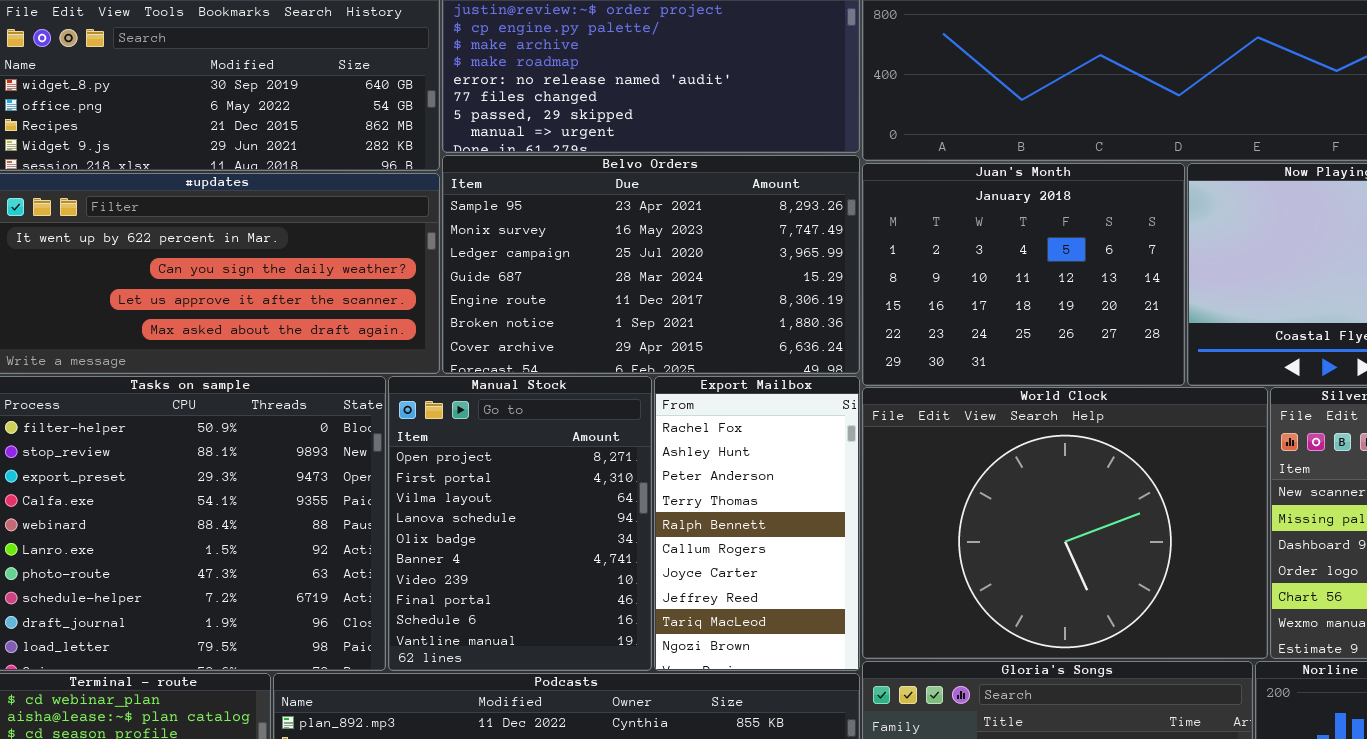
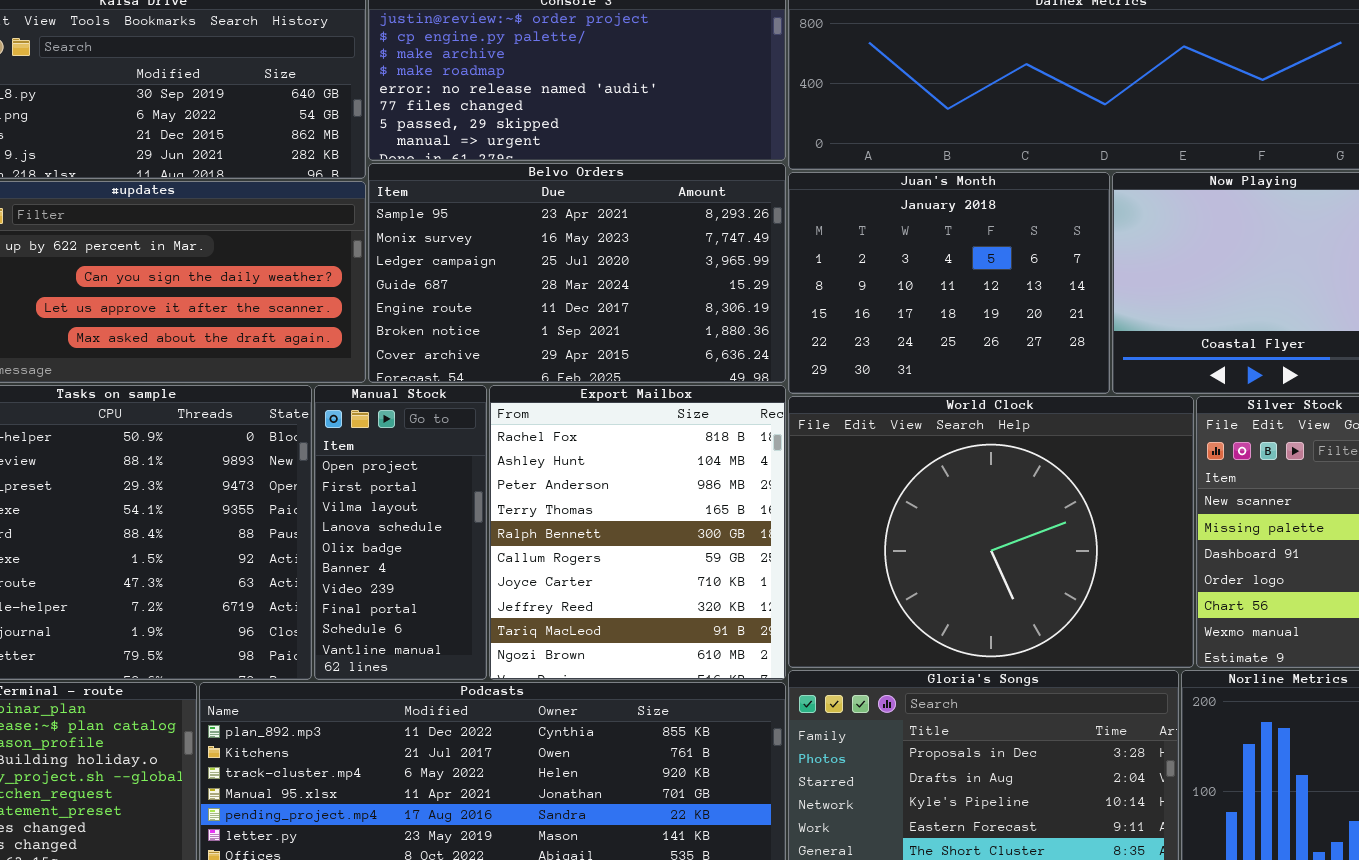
Manual Stock: [388,376,652,671] -> [314,385,487,680], resized
Export Mailbox: [654,376,860,671] -> [489,385,786,680], resized

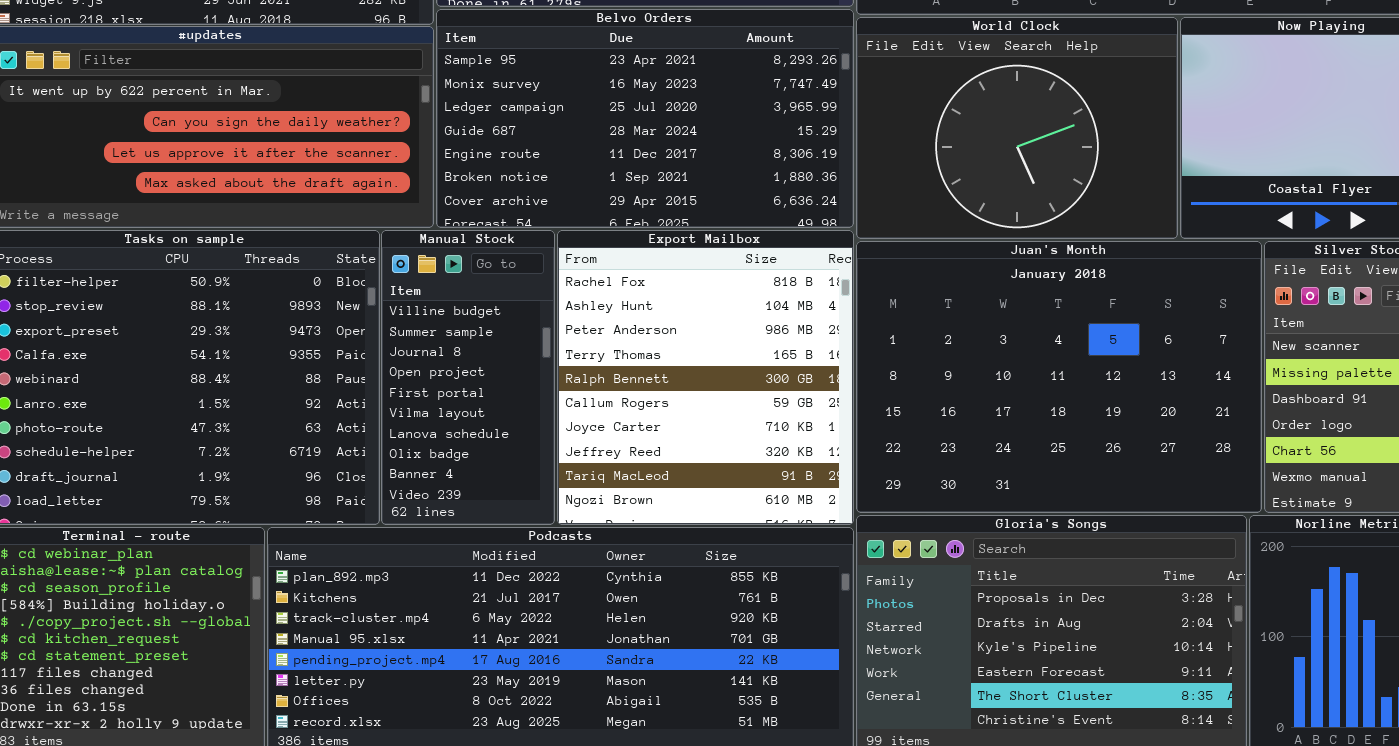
Juan's Month: [788,172,1110,394] -> [856,241,1262,513], moved, resized
Manual Stock: [314,385,487,680] -> [381,230,555,525], scrolled up 3 rows
World Clock: [788,396,1194,668] -> [856,17,1178,239], moved, resized

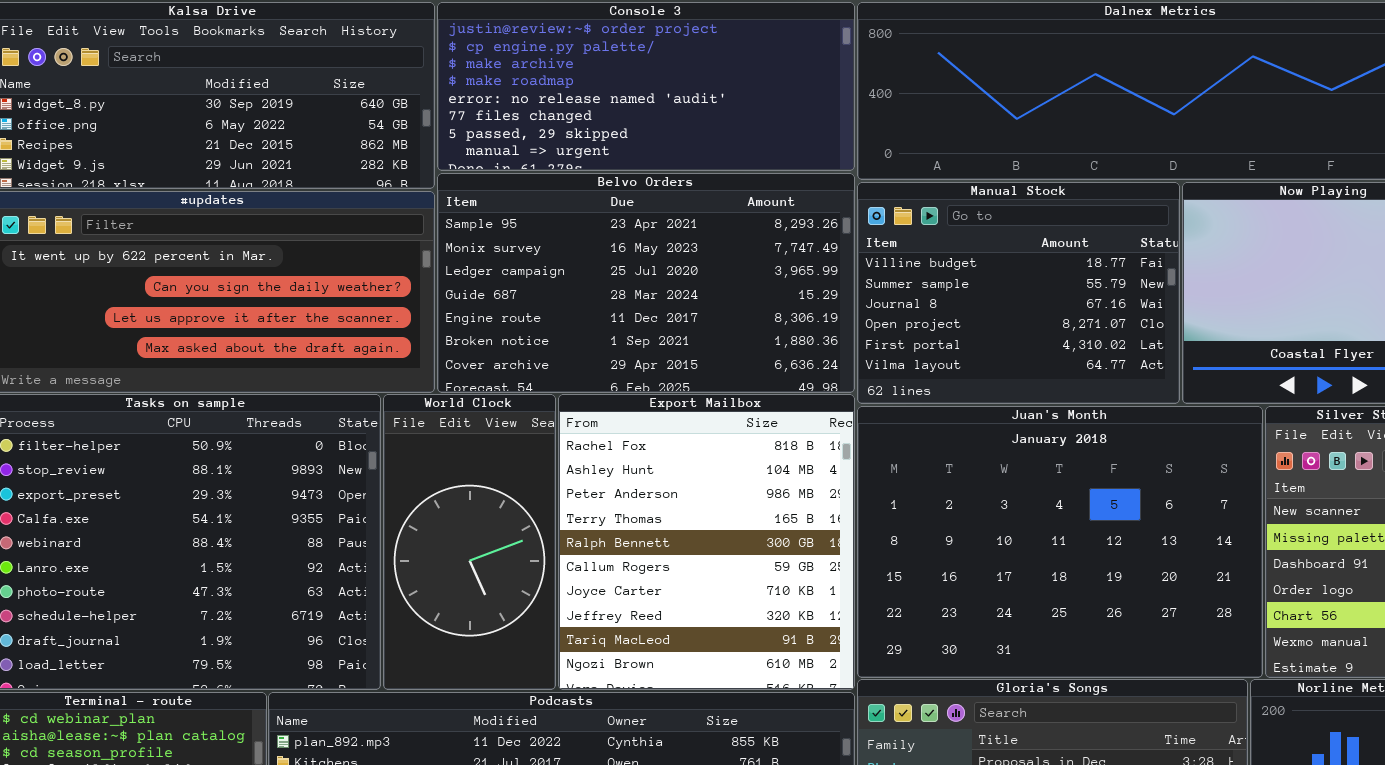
World Clock: [856,17,1178,239] -> [383,394,556,690], moved, resized
Manual Stock: [381,230,555,525] -> [857,182,1180,404], moved, resized

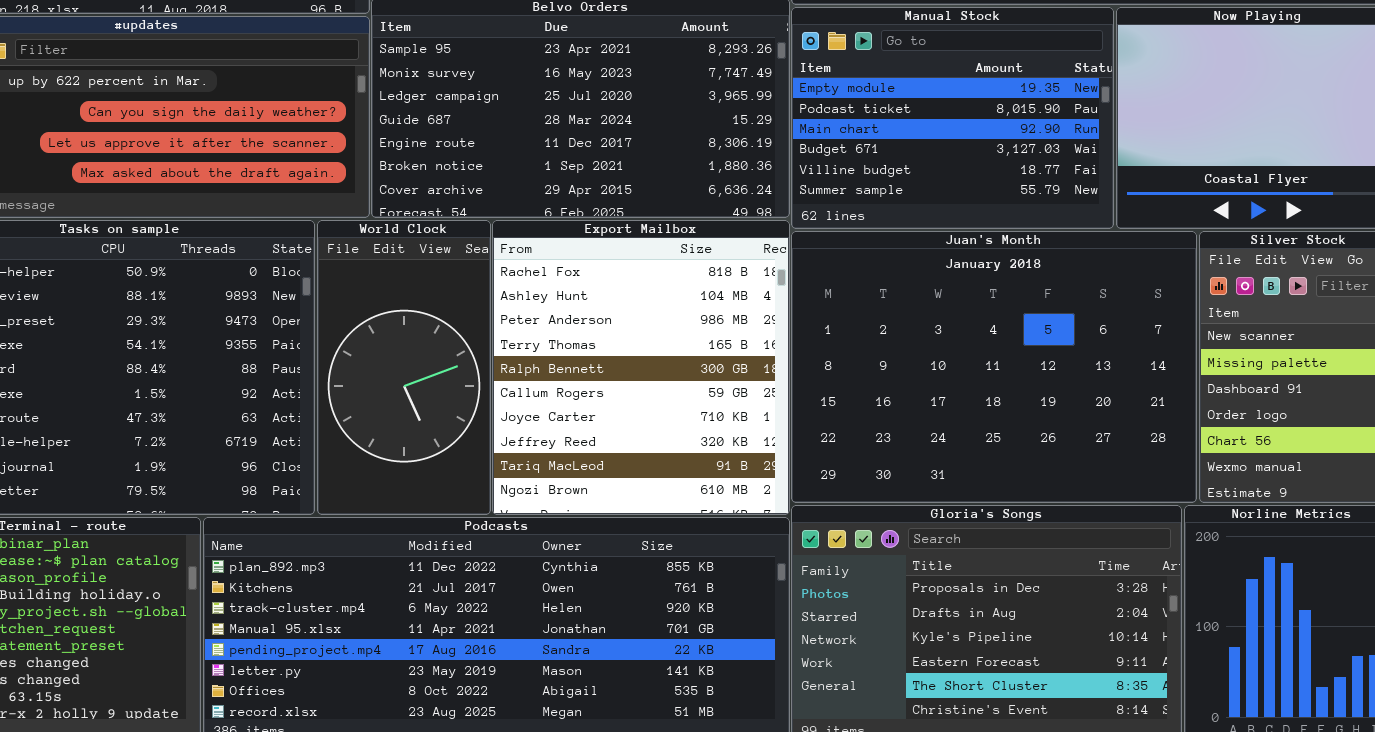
Manual Stock: [857,182,1180,404] -> [791,7,1114,229], scrolled up 4 rows

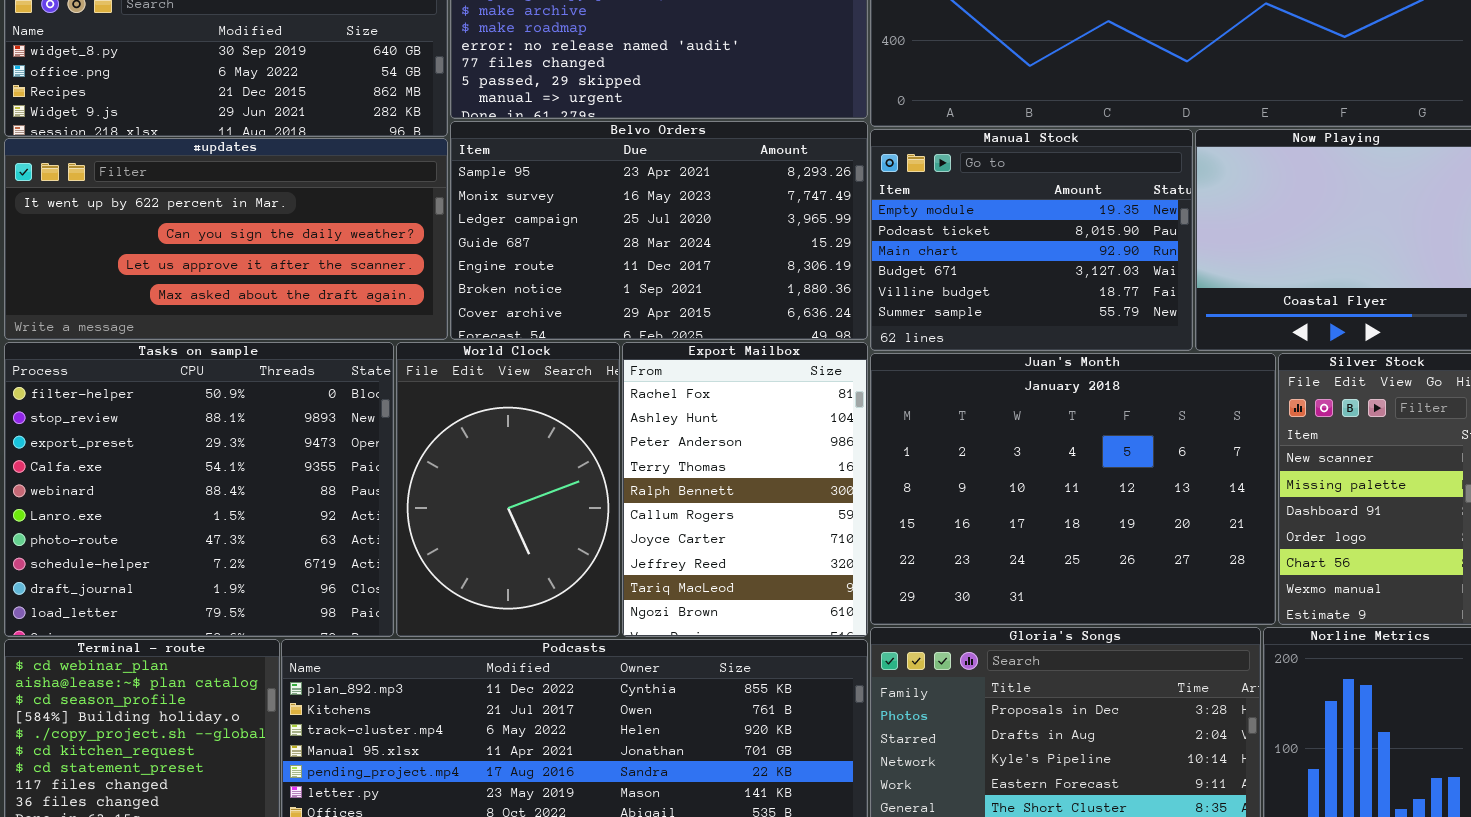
World Clock: [317,220,491,515] -> [396,342,620,637], resized
Export Mailbox: [492,220,790,515] -> [622,342,868,637], resized

